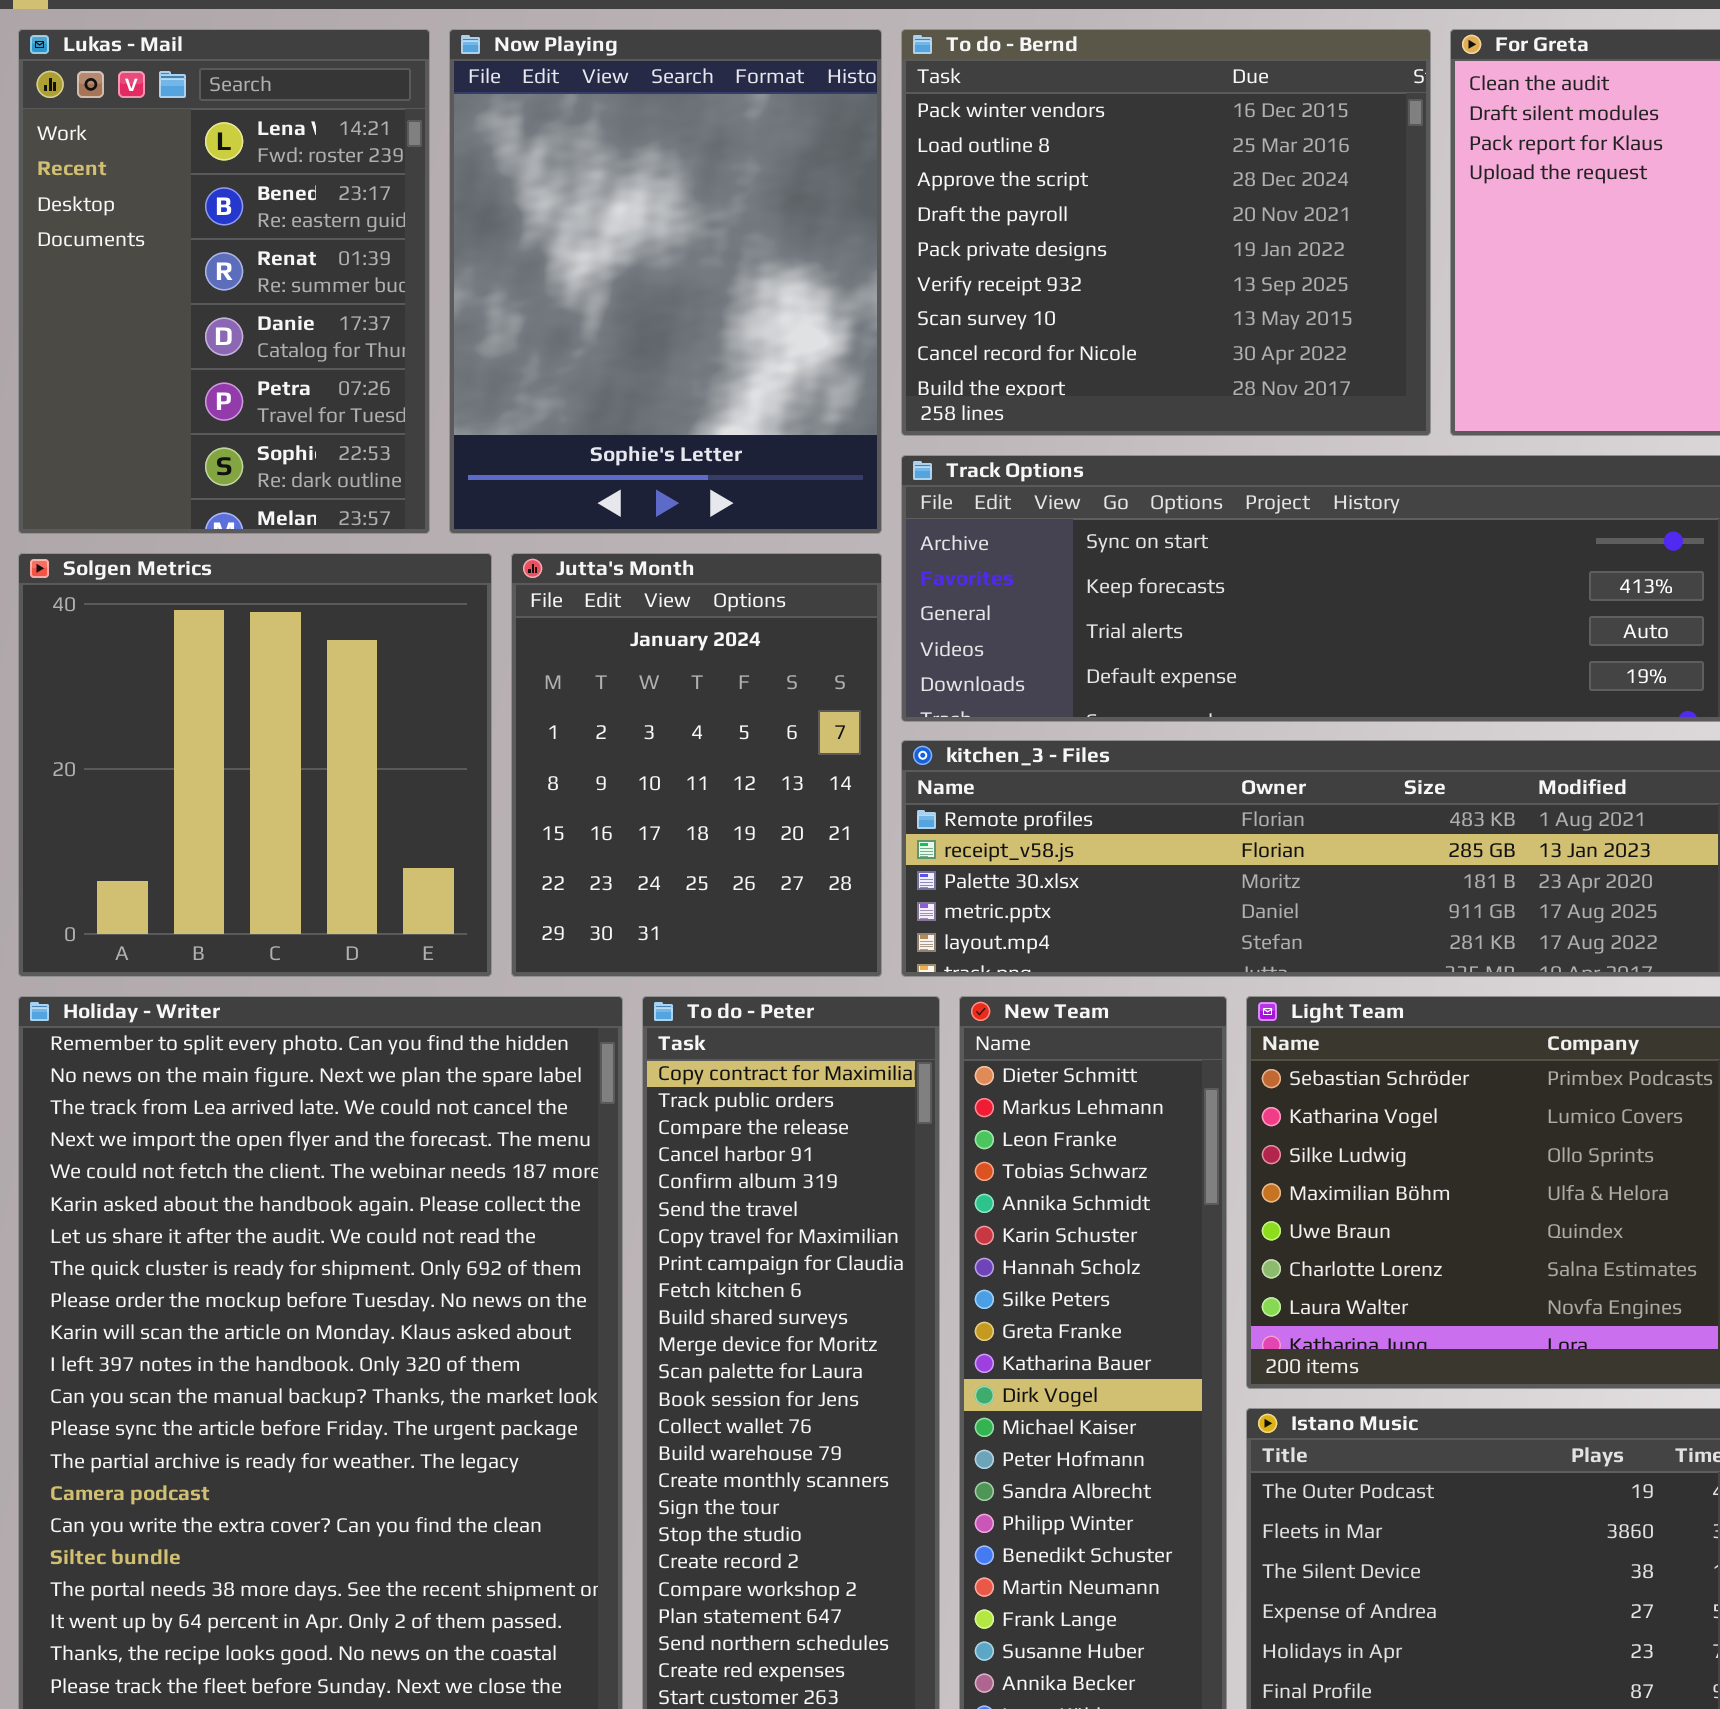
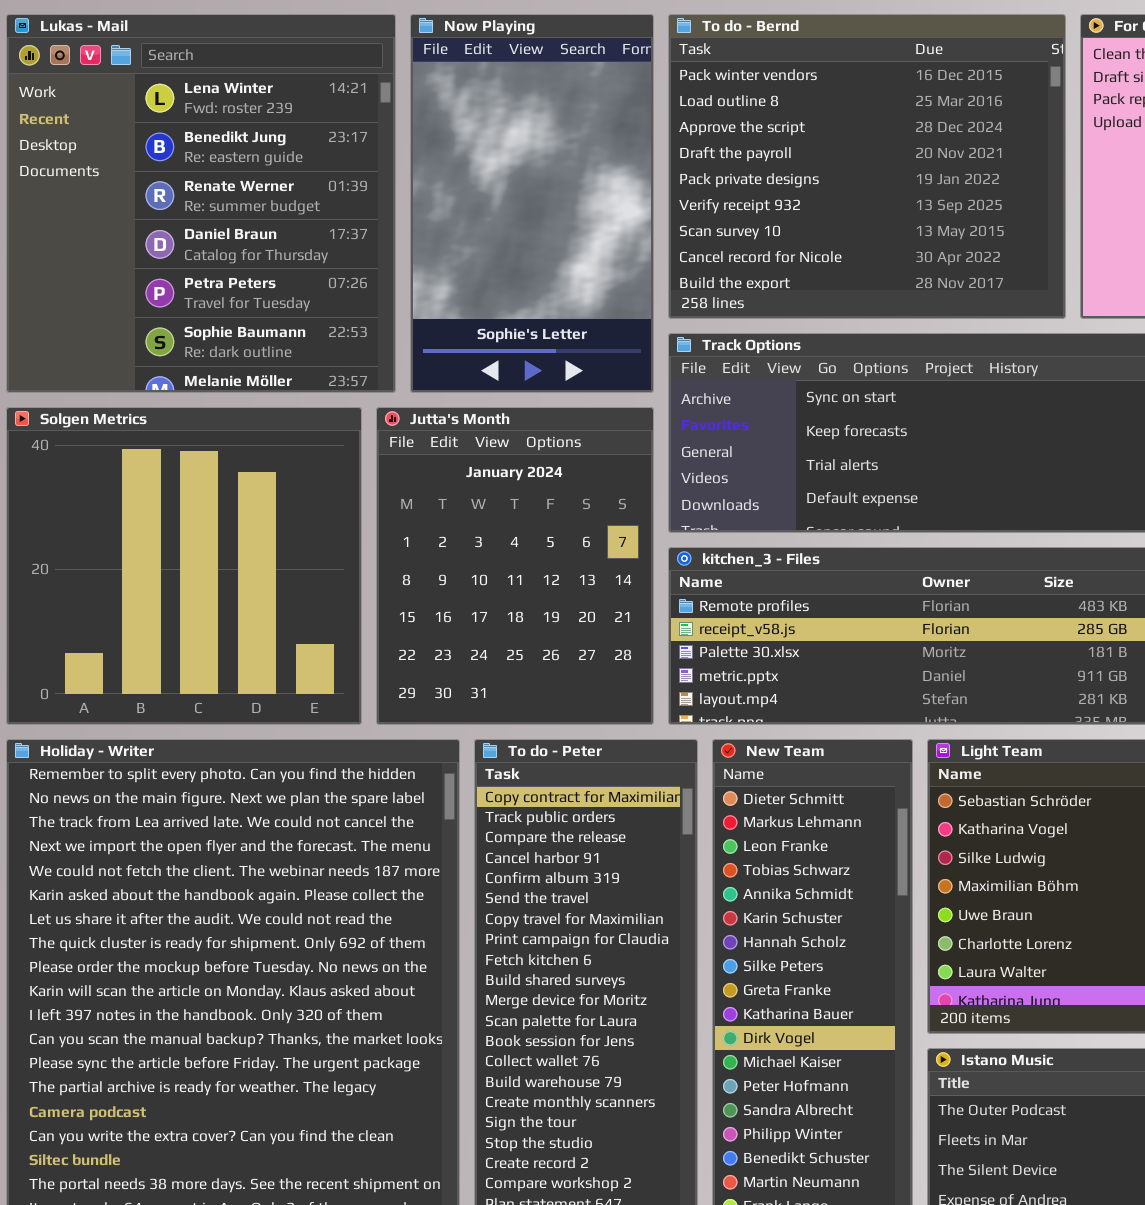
Lukas - Mail: [18,29,430,534] -> [6,14,396,393], resized
Now Playing: [449,29,882,534] -> [410,14,654,393], resized

